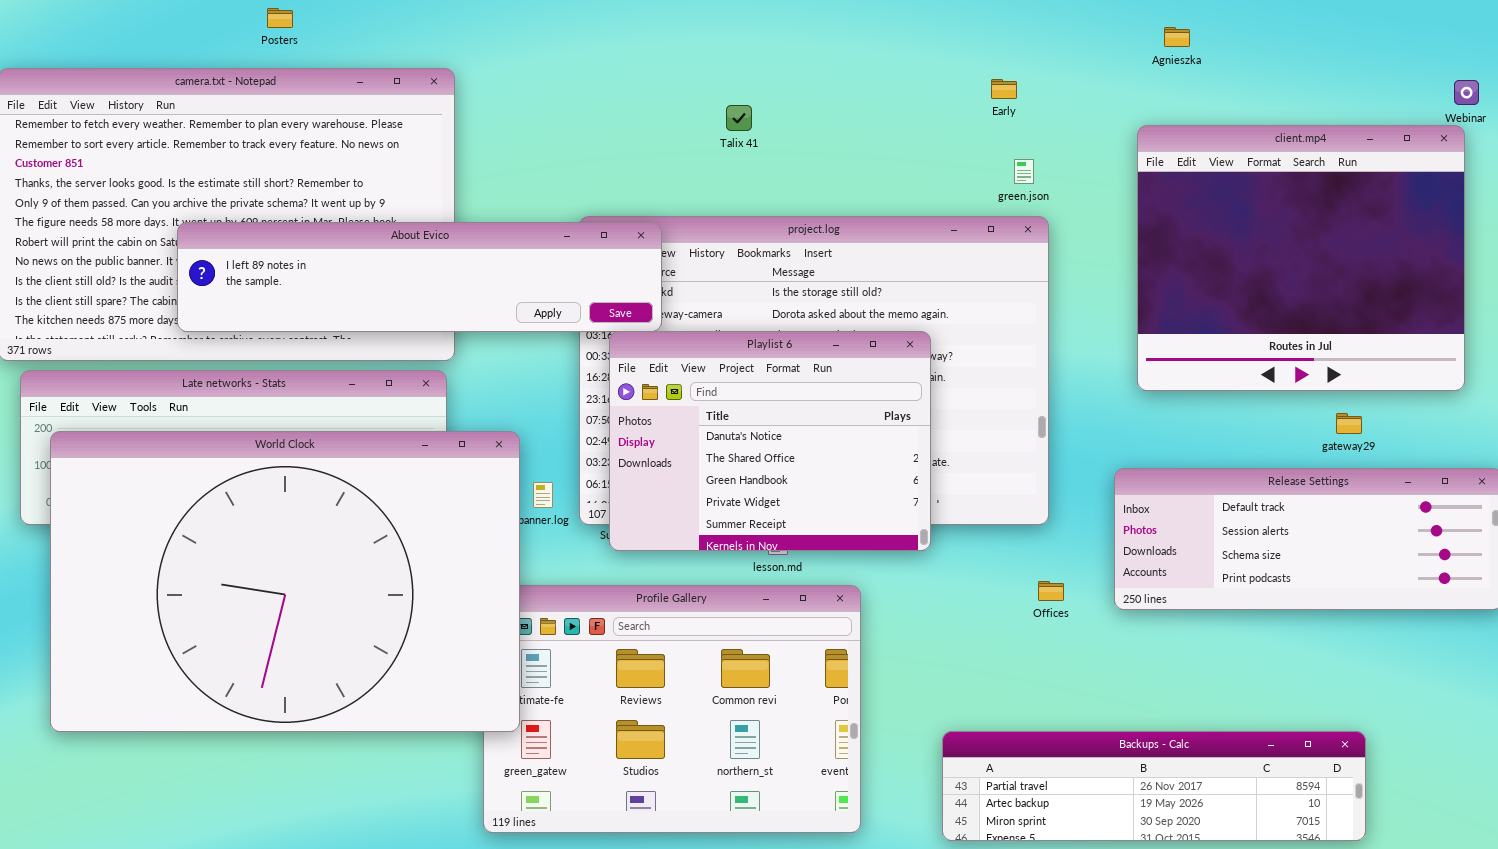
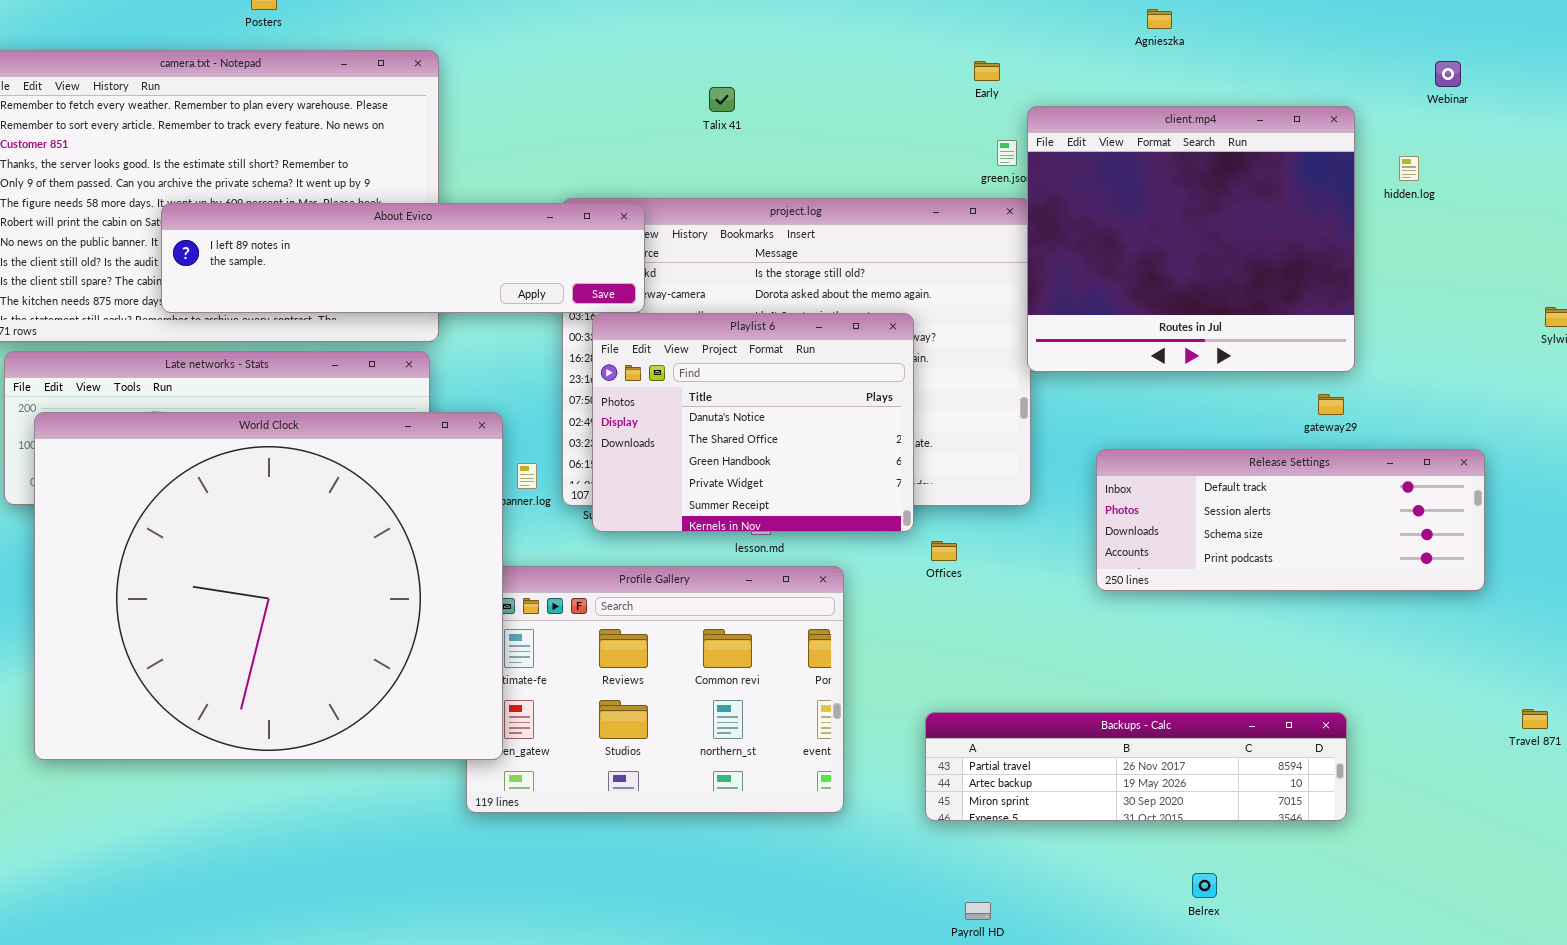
client.mp4: [1137,125,1465,391] -> [1027,106,1355,372], moved
World Clock: [50,431,520,732] -> [34,412,503,760], resized
Offices: [1038,581,1064,601] -> [931,541,957,561], moved

